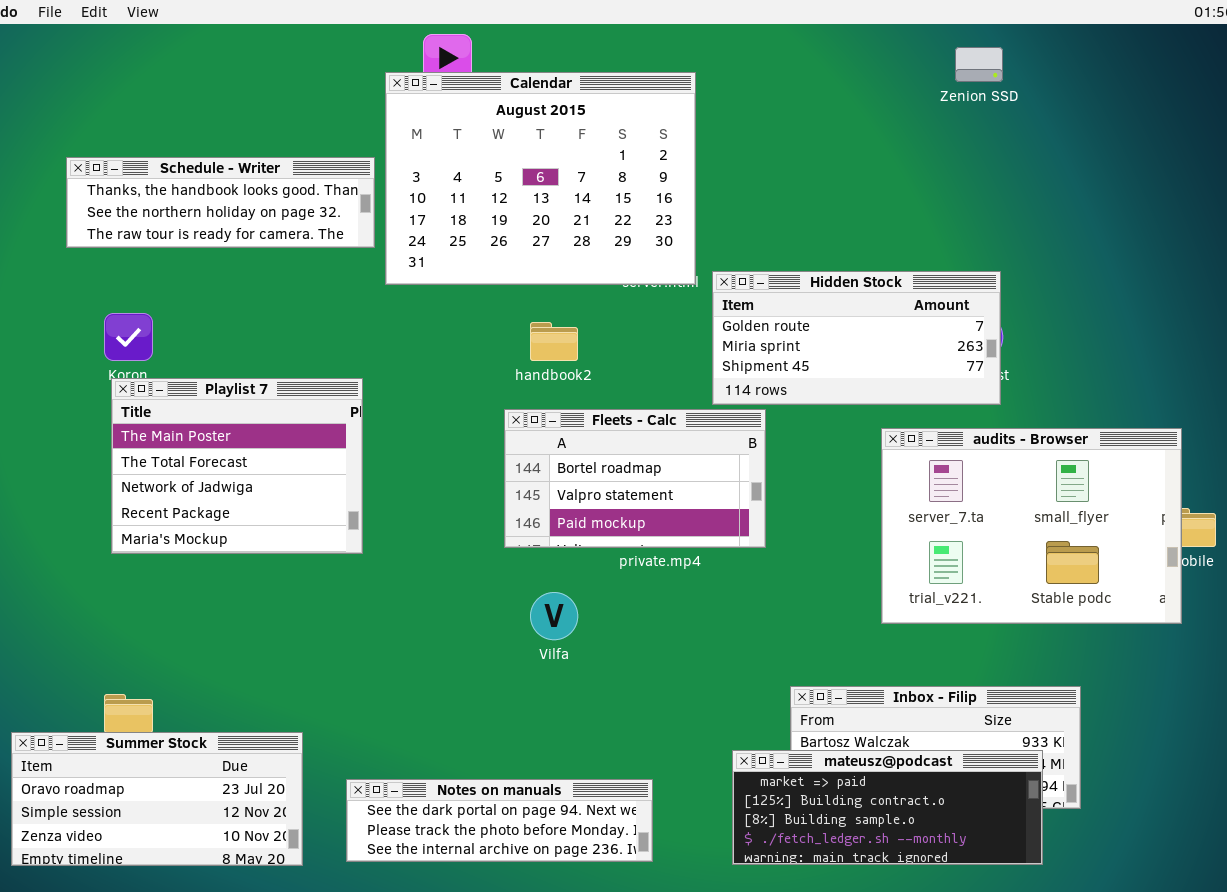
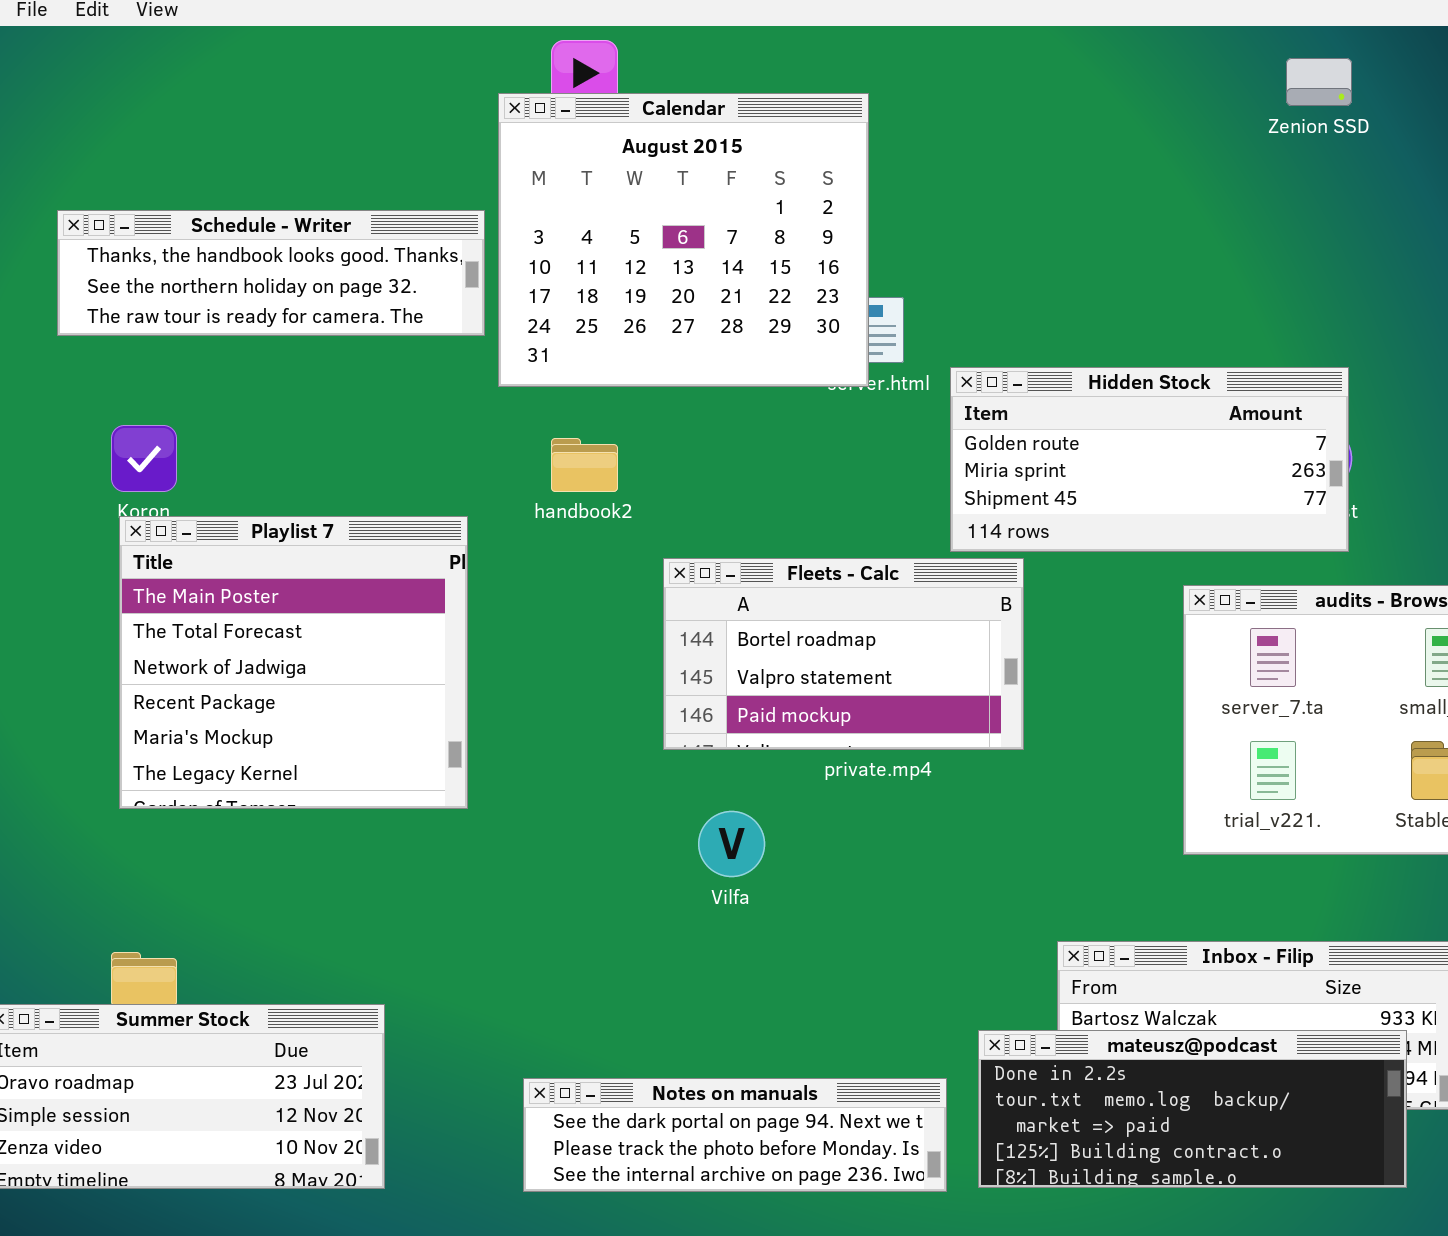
Calendar: [385,72,696,285] -> [498,93,869,387], resized
handbook2: [530,322,578,361] -> [551,438,618,492], moved
Playlist 7: [111,378,363,554] -> [119,516,468,809], resized
mateusz@podcast: [732,750,1043,865] -> [978,1030,1407,1188], scrolled up 2 rows
Notes on manuals: [346,779,653,862] -> [523,1078,947,1192], moved

